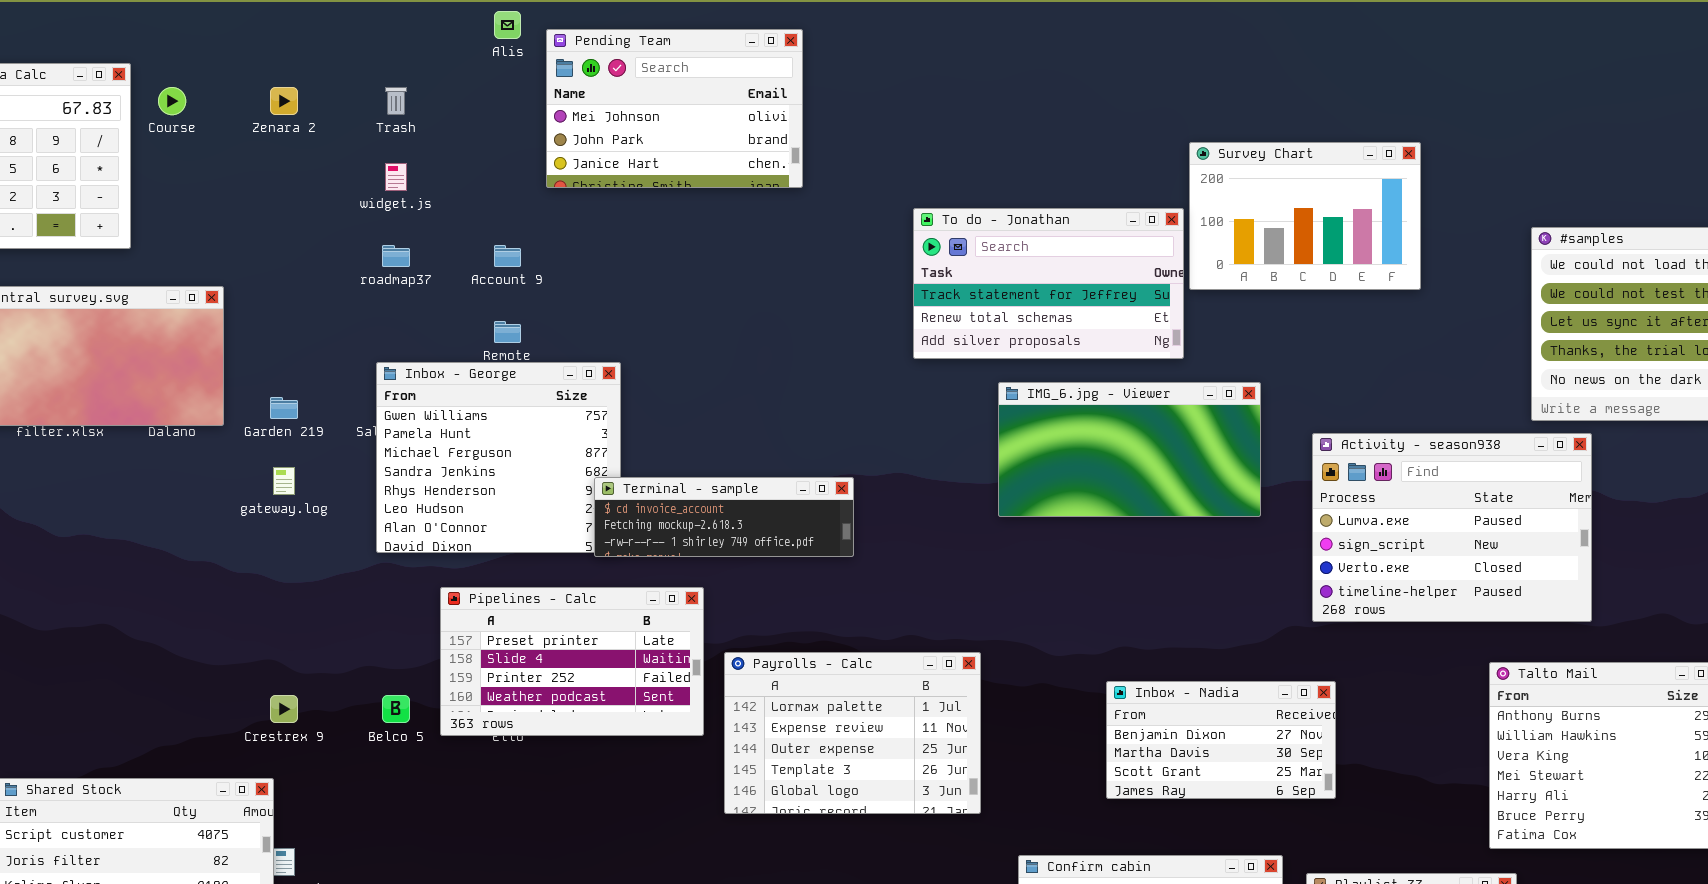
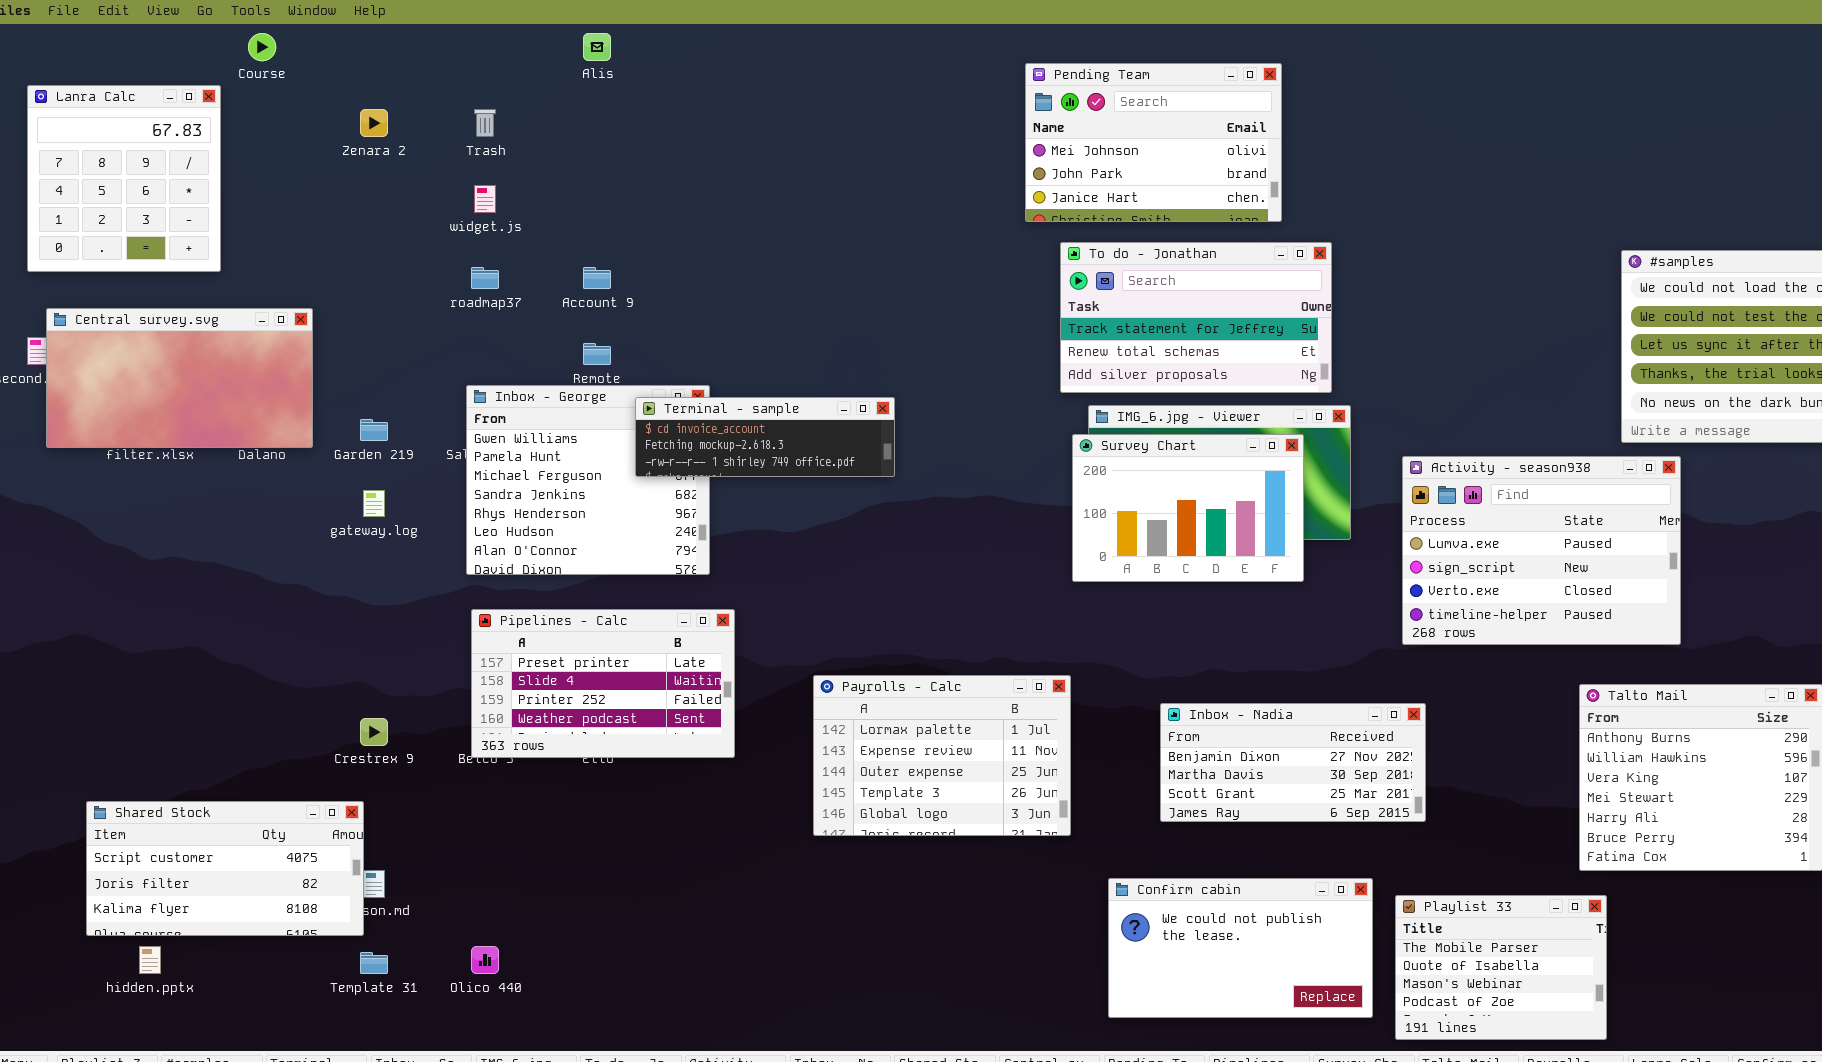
Pending Team: [546,29,803,188] -> [1025,63,1282,222], moved
Course: [158,87,186,115] -> [248,33,276,61], moved
Survey Chart: [1189,142,1421,290] -> [1072,434,1304,582], moved
To do - Jonathan: [913,208,1184,359] -> [1060,242,1332,393], moved
Terminal - sample: [594,477,854,557] -> [635,397,895,477], moved
Pipelines - Calc: [440,587,704,736] -> [471,609,735,758], moved
Inbox - Nadia: [1106,681,1336,799] -> [1160,703,1426,822], resized

